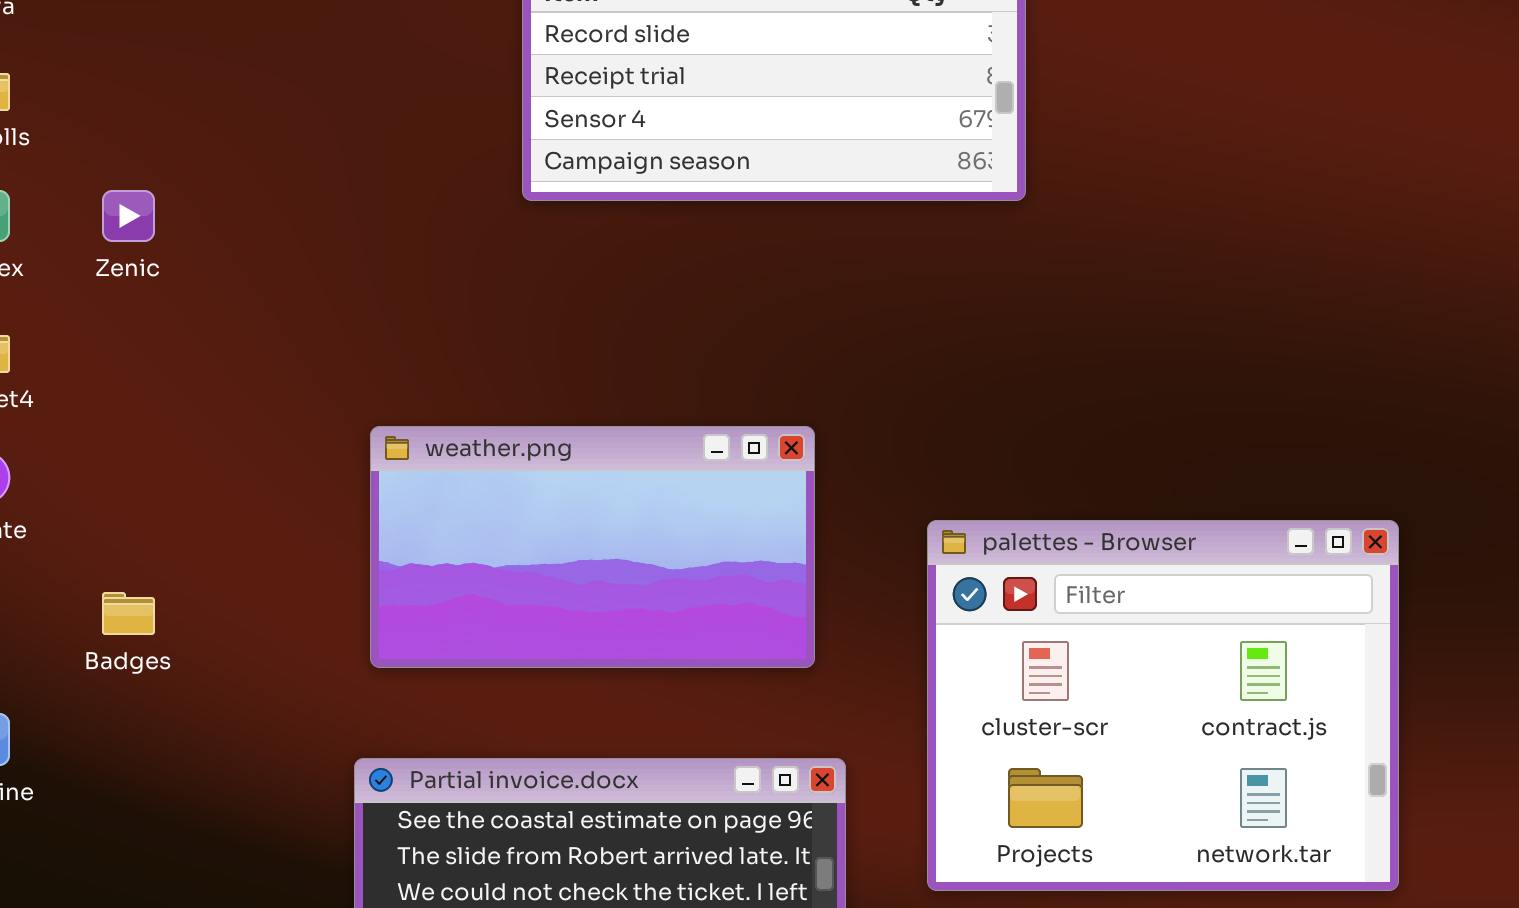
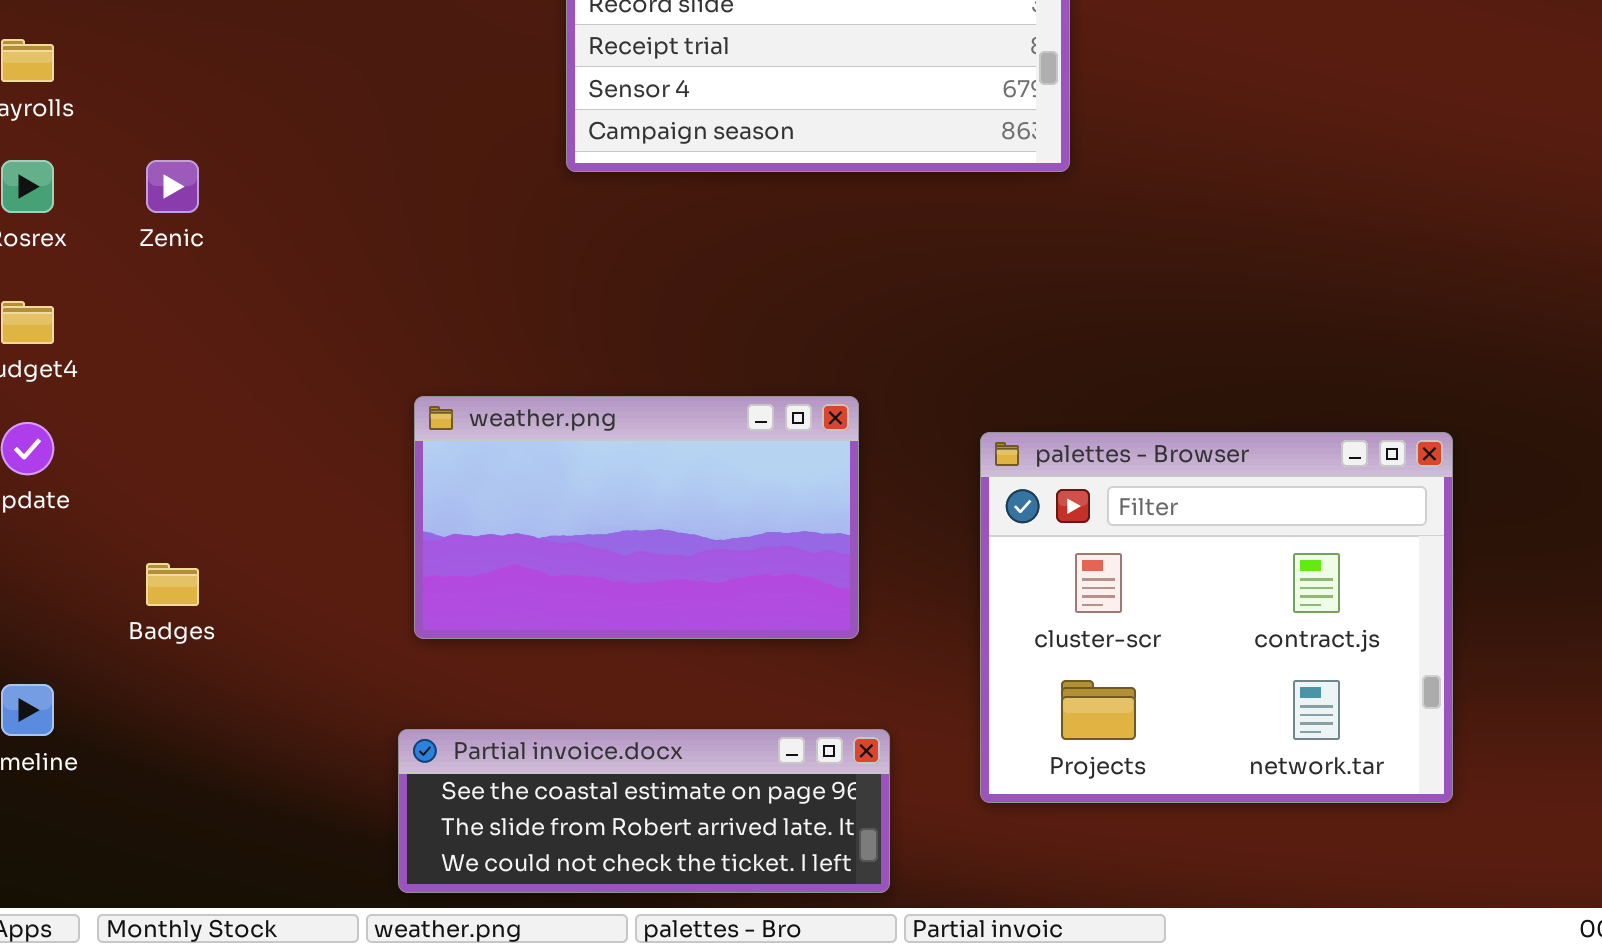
palettes - Browser: [927,520,1399,891] -> [980,432,1453,803], moved

